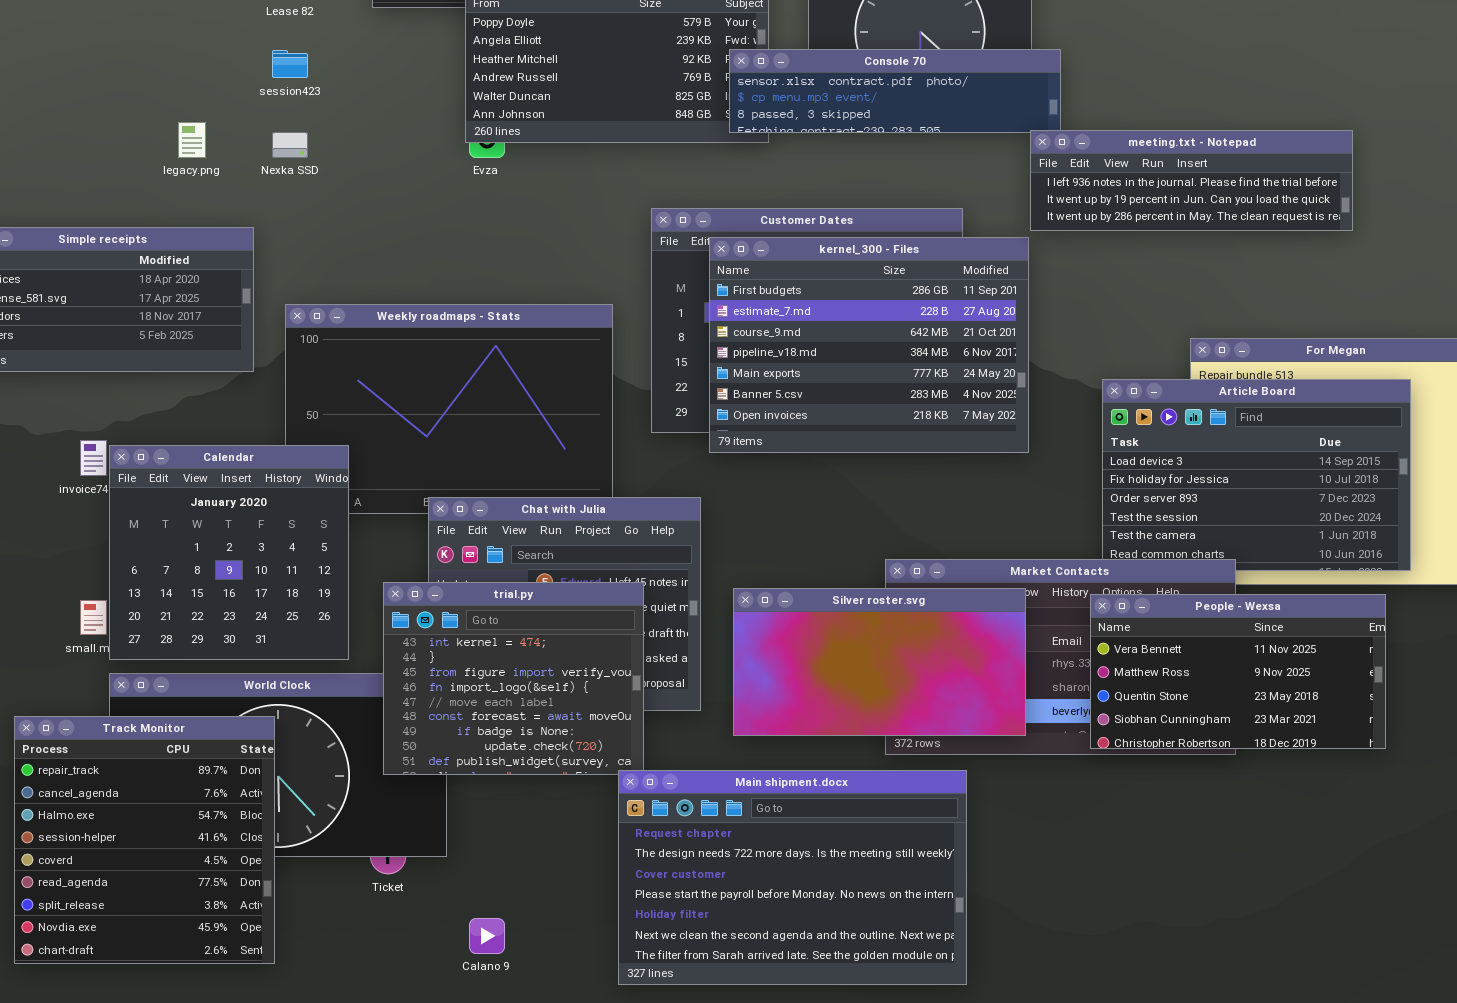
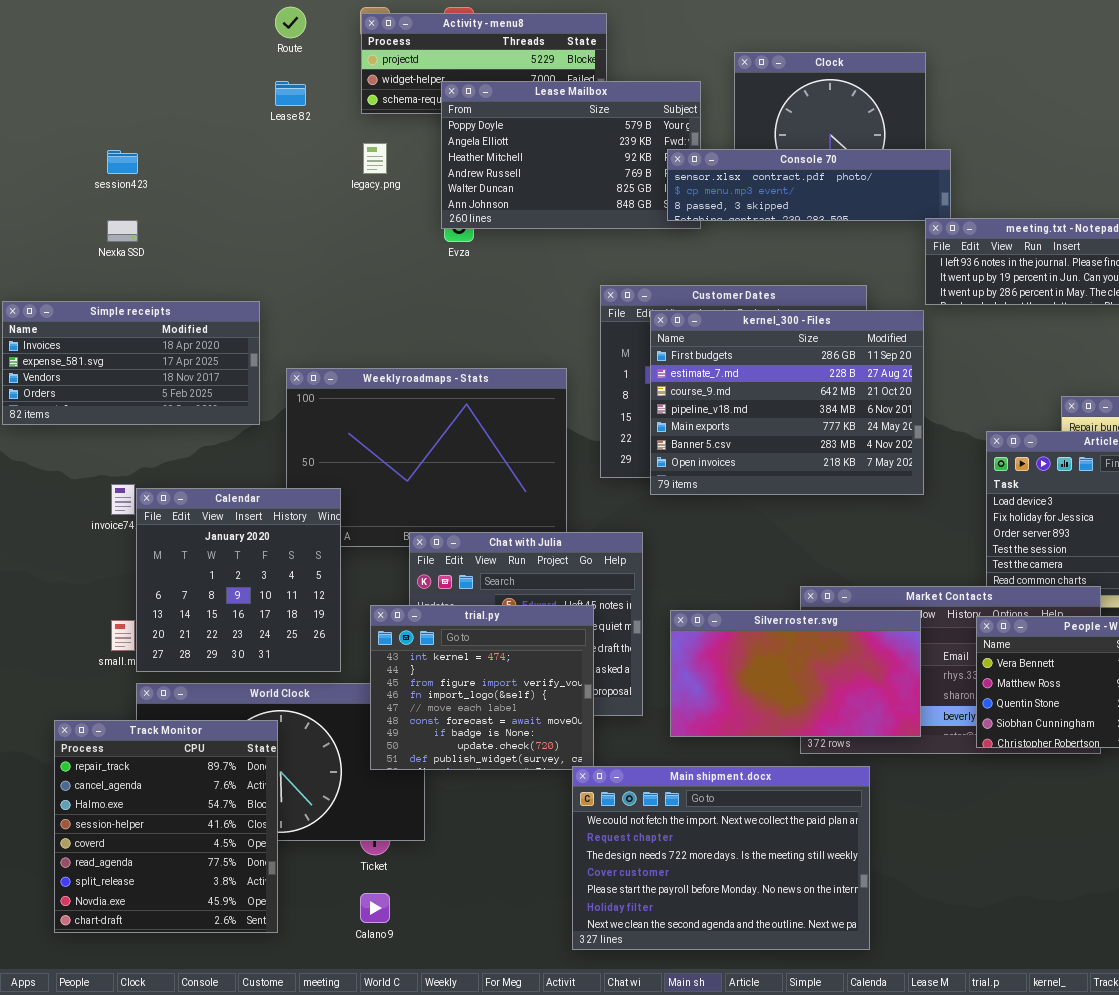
session423: [272,50,308,78] -> [107,150,138,174], moved
legacy.png: [178,122,206,158] -> [363,143,387,174], moved
Nexka SSD: [272,132,308,158] -> [107,220,138,242], moved
Main shipment.docx: [618,770,967,985] -> [572,766,870,950], scrolled up 1 row
Calano 9: [469,918,505,954] -> [360,893,390,923], moved

